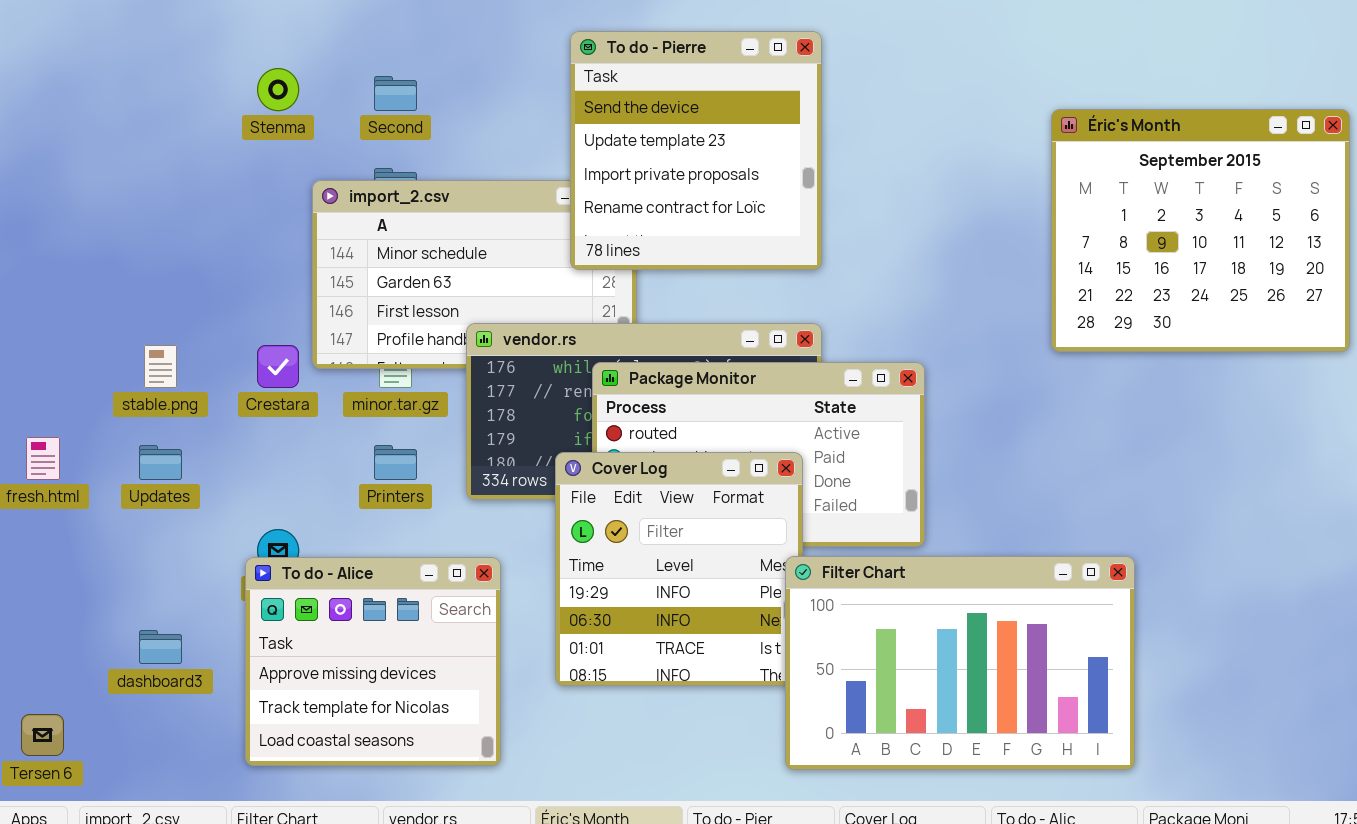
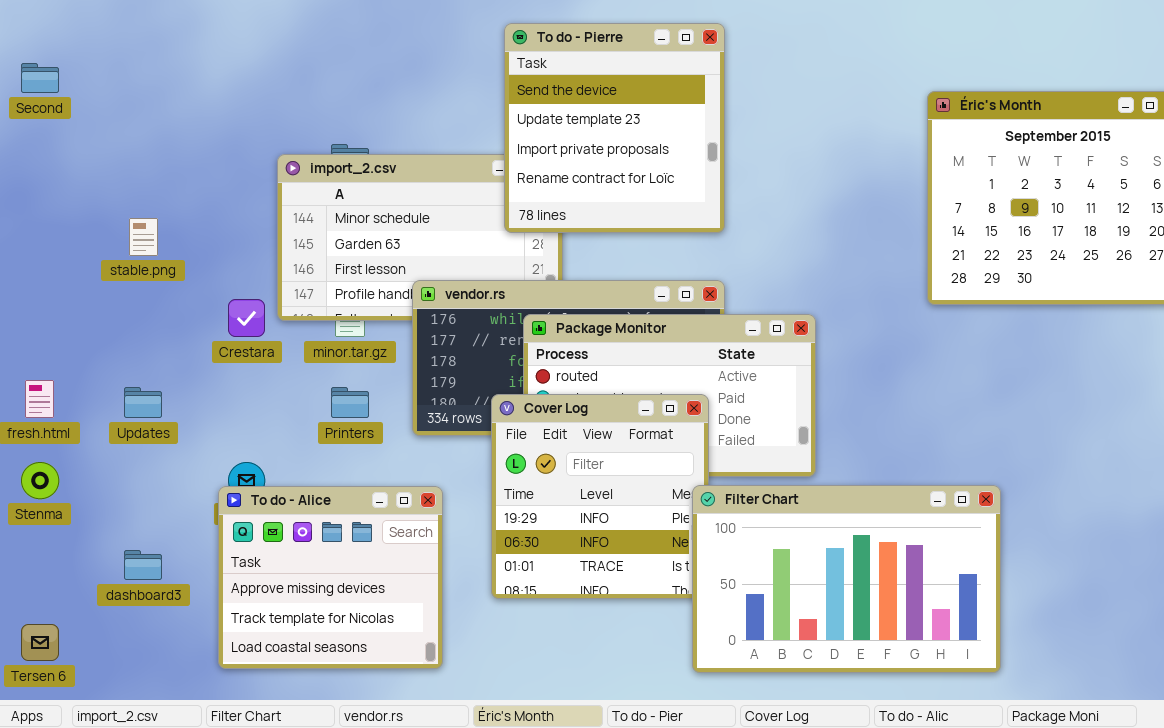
Stenma: [257,68,299,111] -> [21,462,59,499], moved
Second: [374,76,417,111] -> [21,63,59,93], moved
stable.png: [144,345,177,388] -> [129,218,158,256], moved

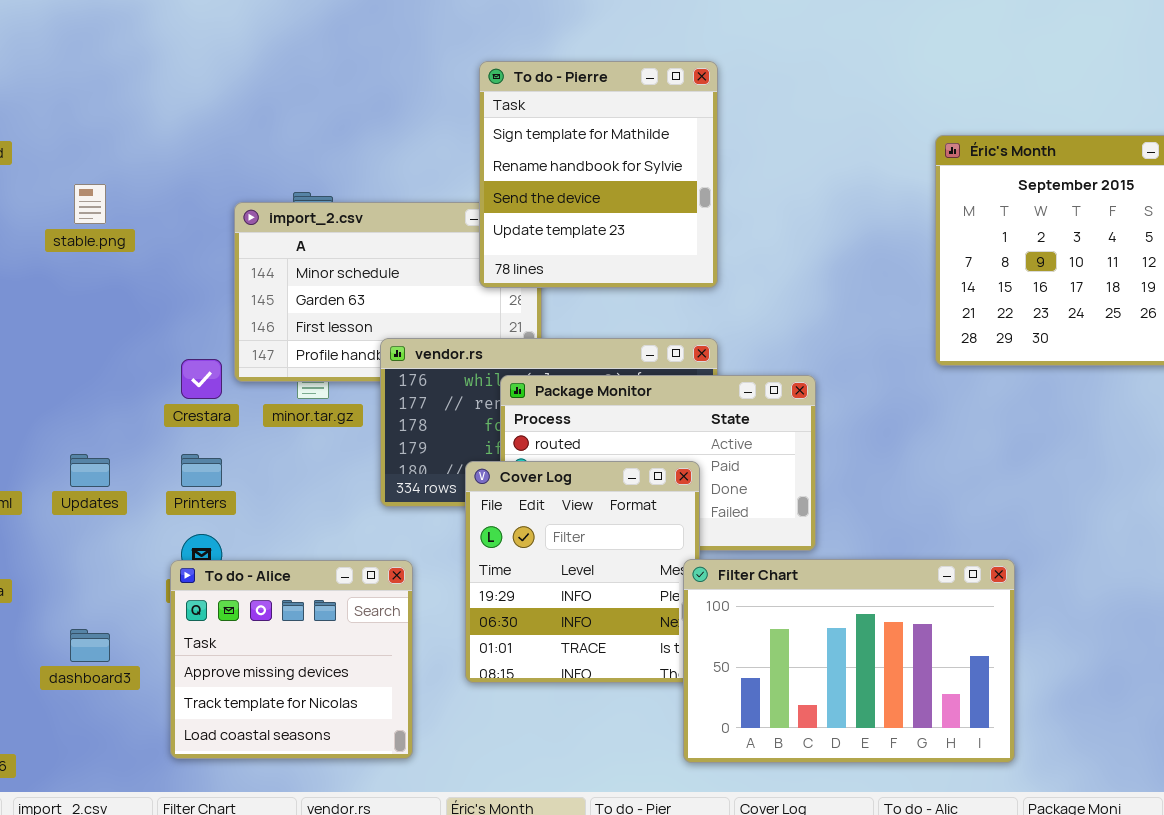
To do - Pierre: [504,23,725,233] -> [479,61,718,288], scrolled up 2 rows
stable.png: [129,218,158,256] -> [74,184,106,224], moved
Printers: [331,387,369,418] -> [181,454,222,487], moved

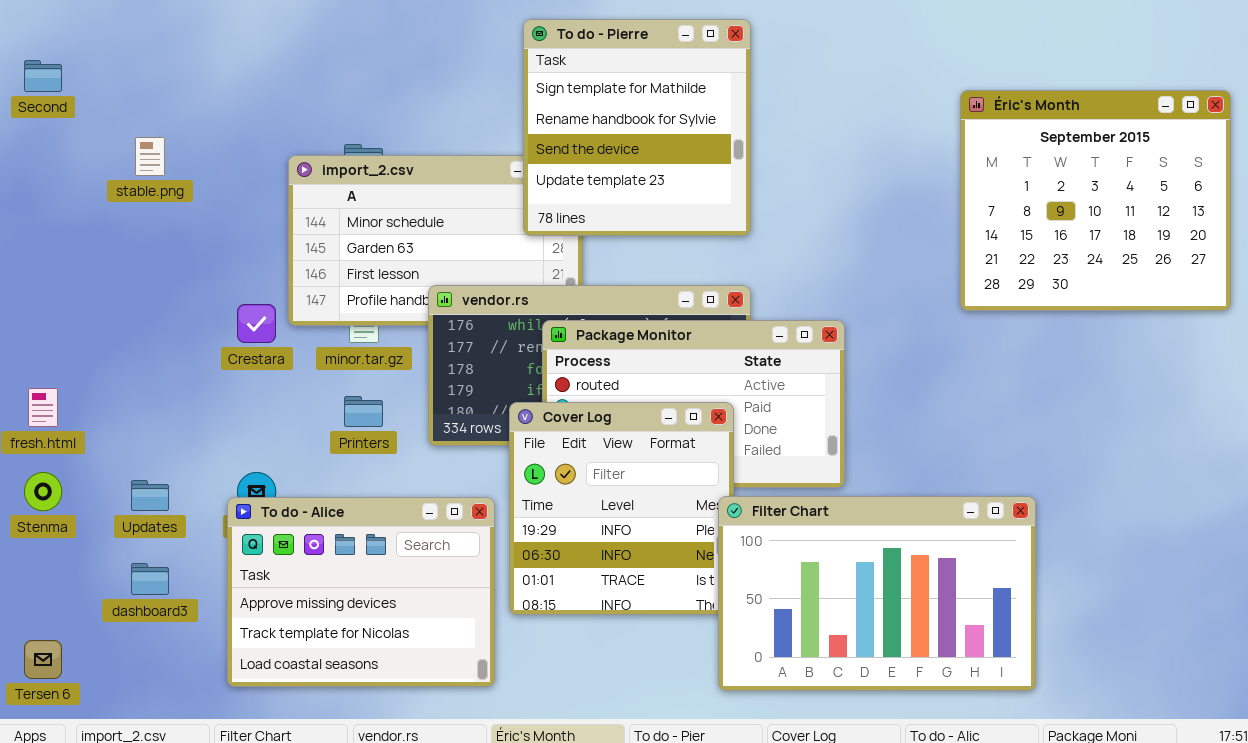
Updates: [70,454,110,487] -> [131,480,169,511], moved
Printers: [181,454,222,487] -> [344,396,383,427], moved
To do - Alice: [170,560,413,759] -> [227,497,495,687], resized

